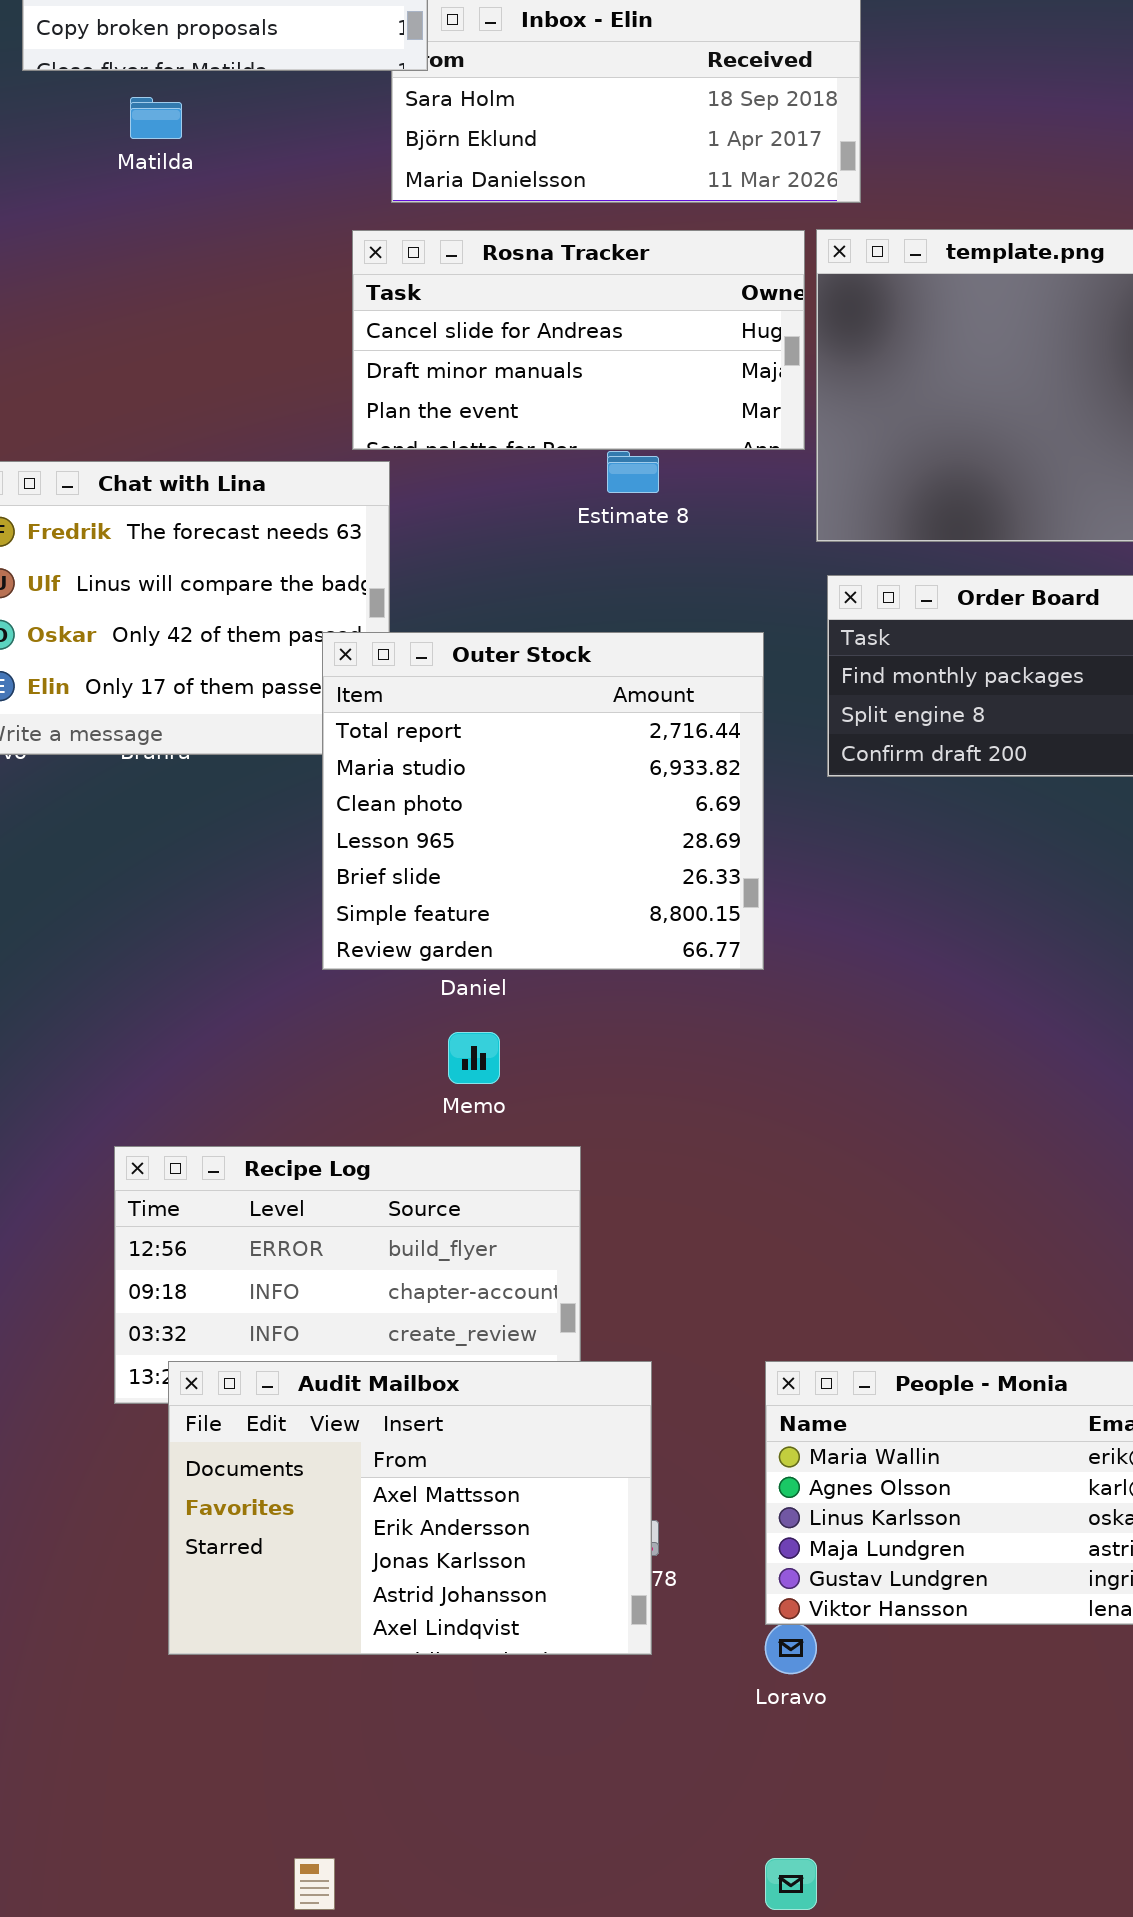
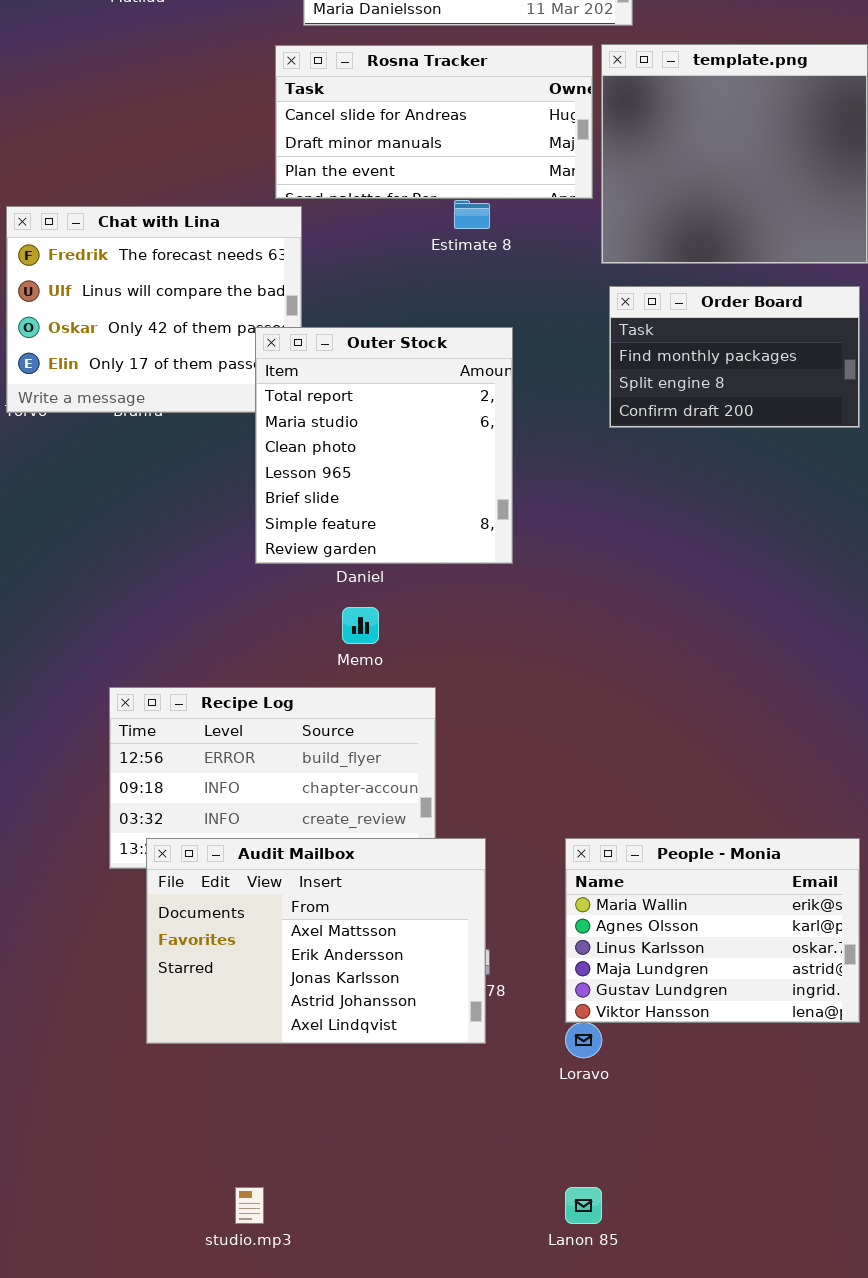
Outer Stock: [322,632,764,970] -> [255,327,513,564], resized

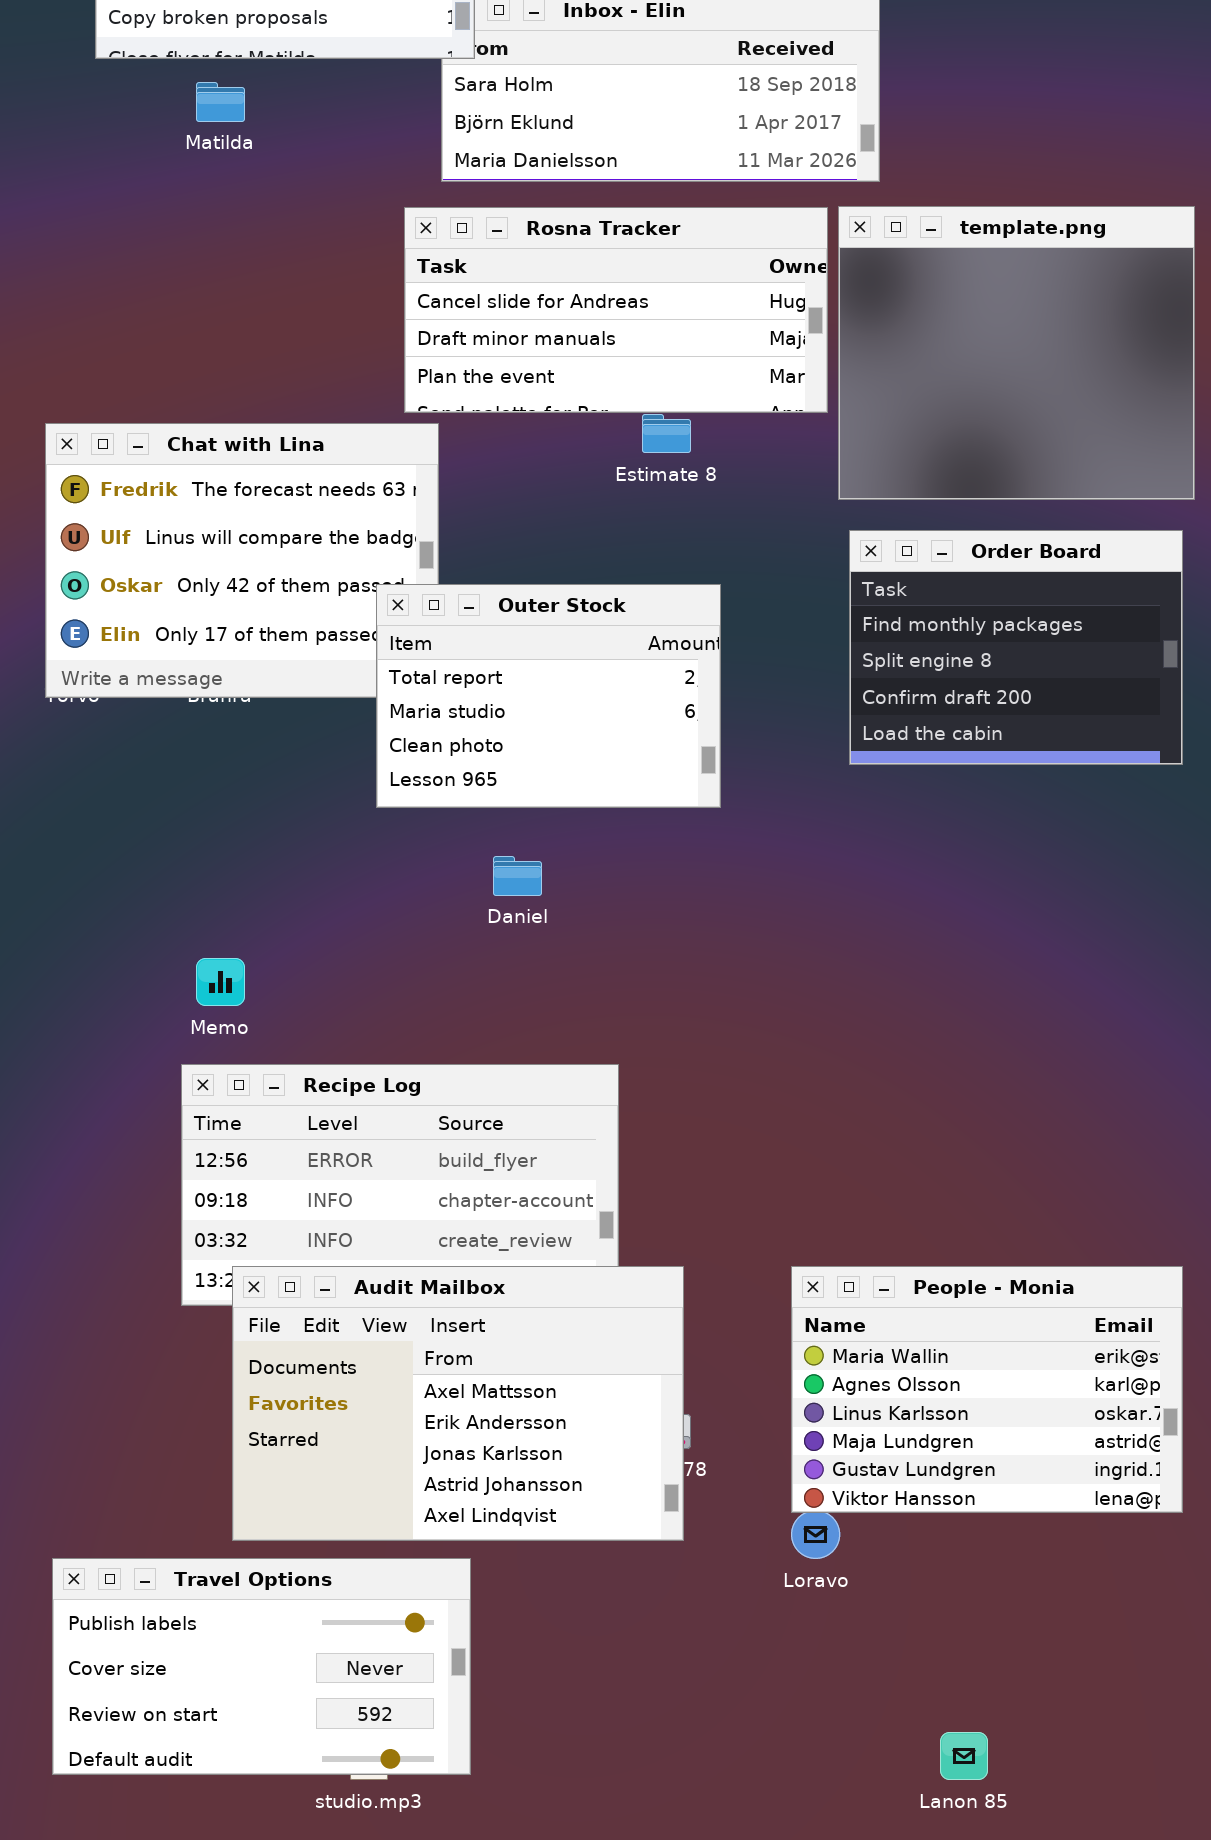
Order Board: [609,286,860,428] -> [849,530,1183,765], resized
Outer Stock: [255,327,513,564] -> [376,584,721,808], resized
Memo: [342,607,379,644] -> [196,958,245,1006], moved
Travel Options: none -> [52,1558,471,1775], opened
Lanon 85: [565,1187,602,1224] -> [940,1732,988,1780], moved

